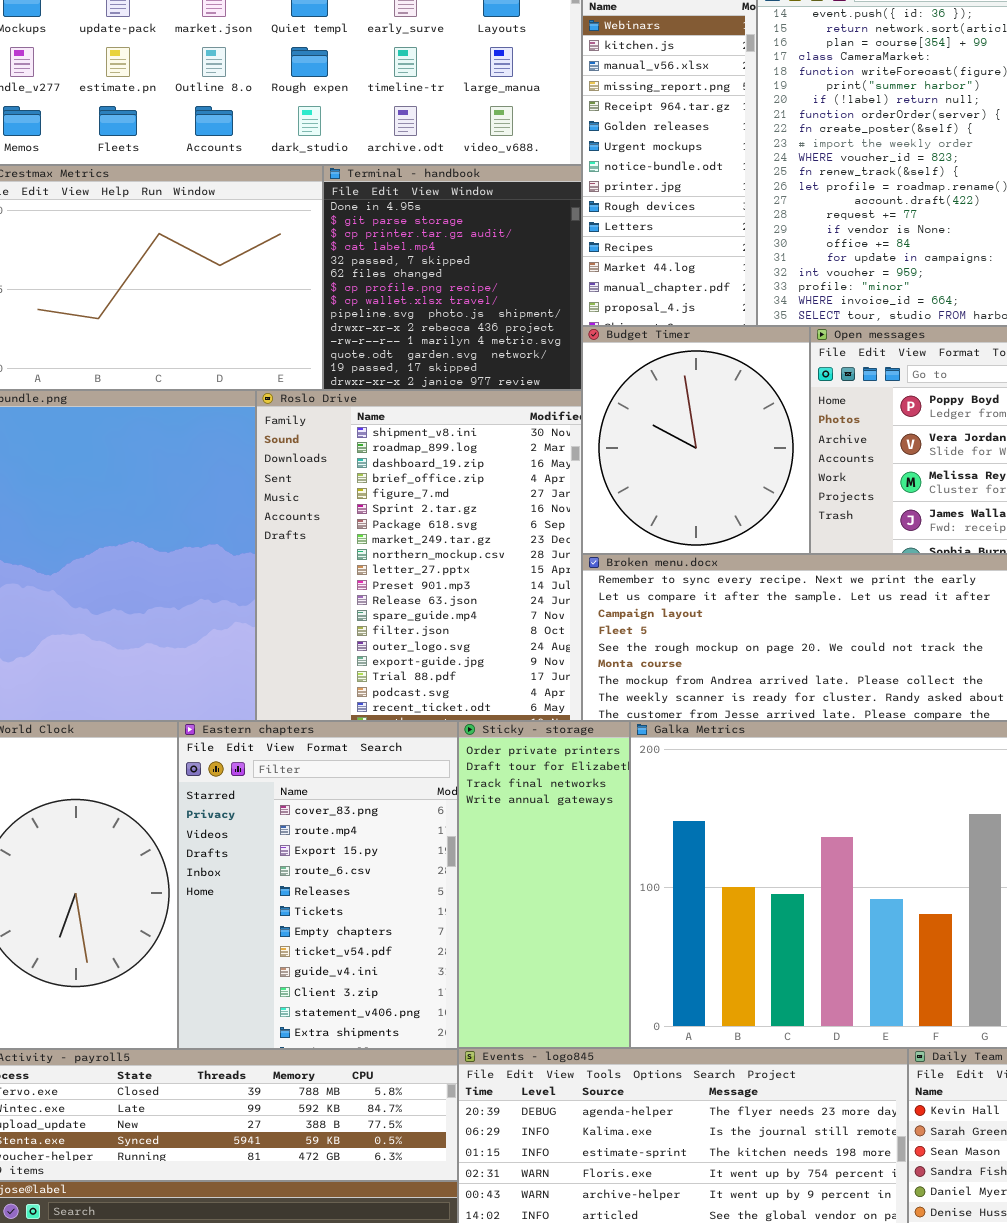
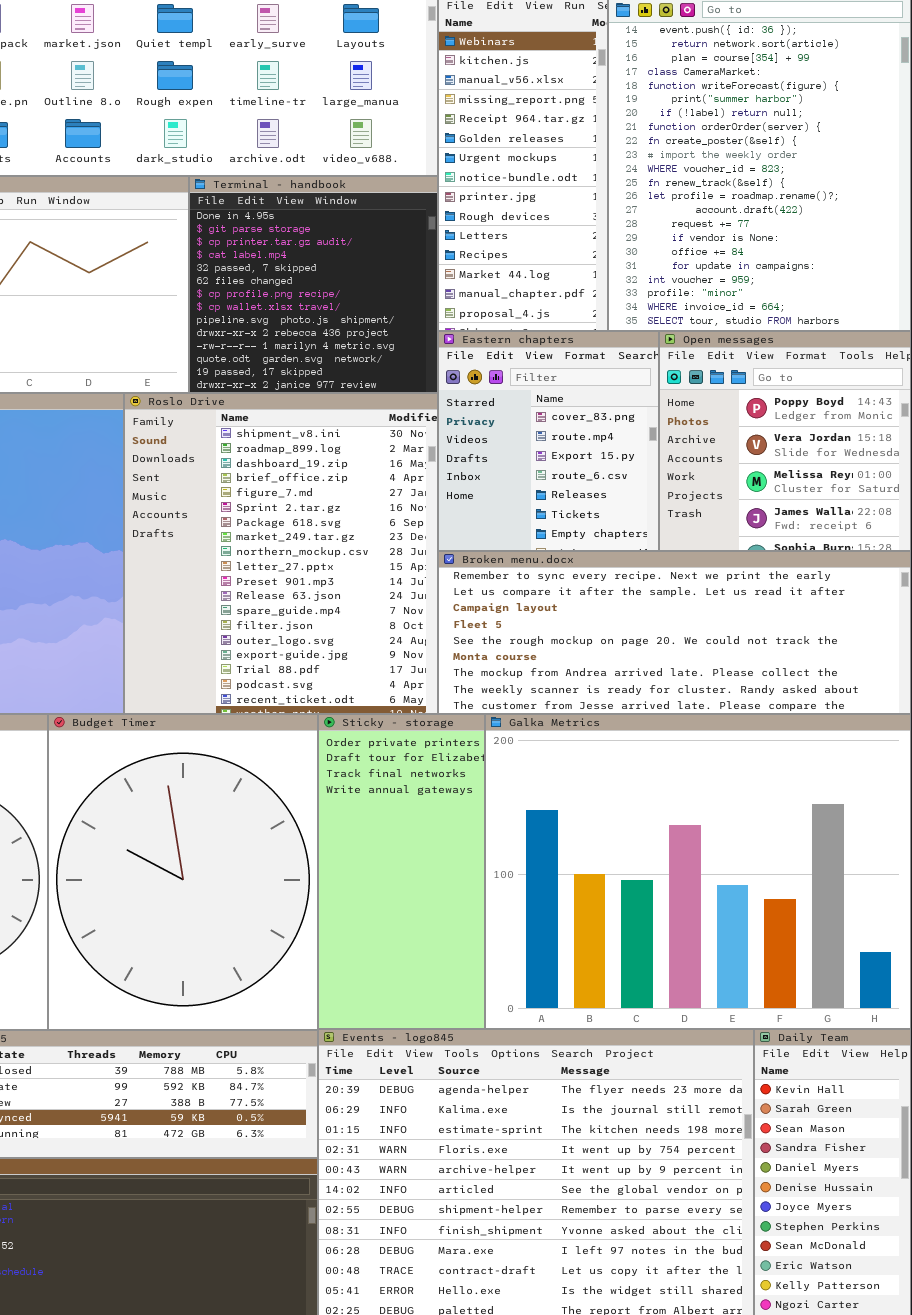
Budget Timer: [582,326,810,554] -> [48,714,318,1030], moved, resized
Eastern chapters: [178,721,458,1049] -> [438,331,659,551], moved, resized

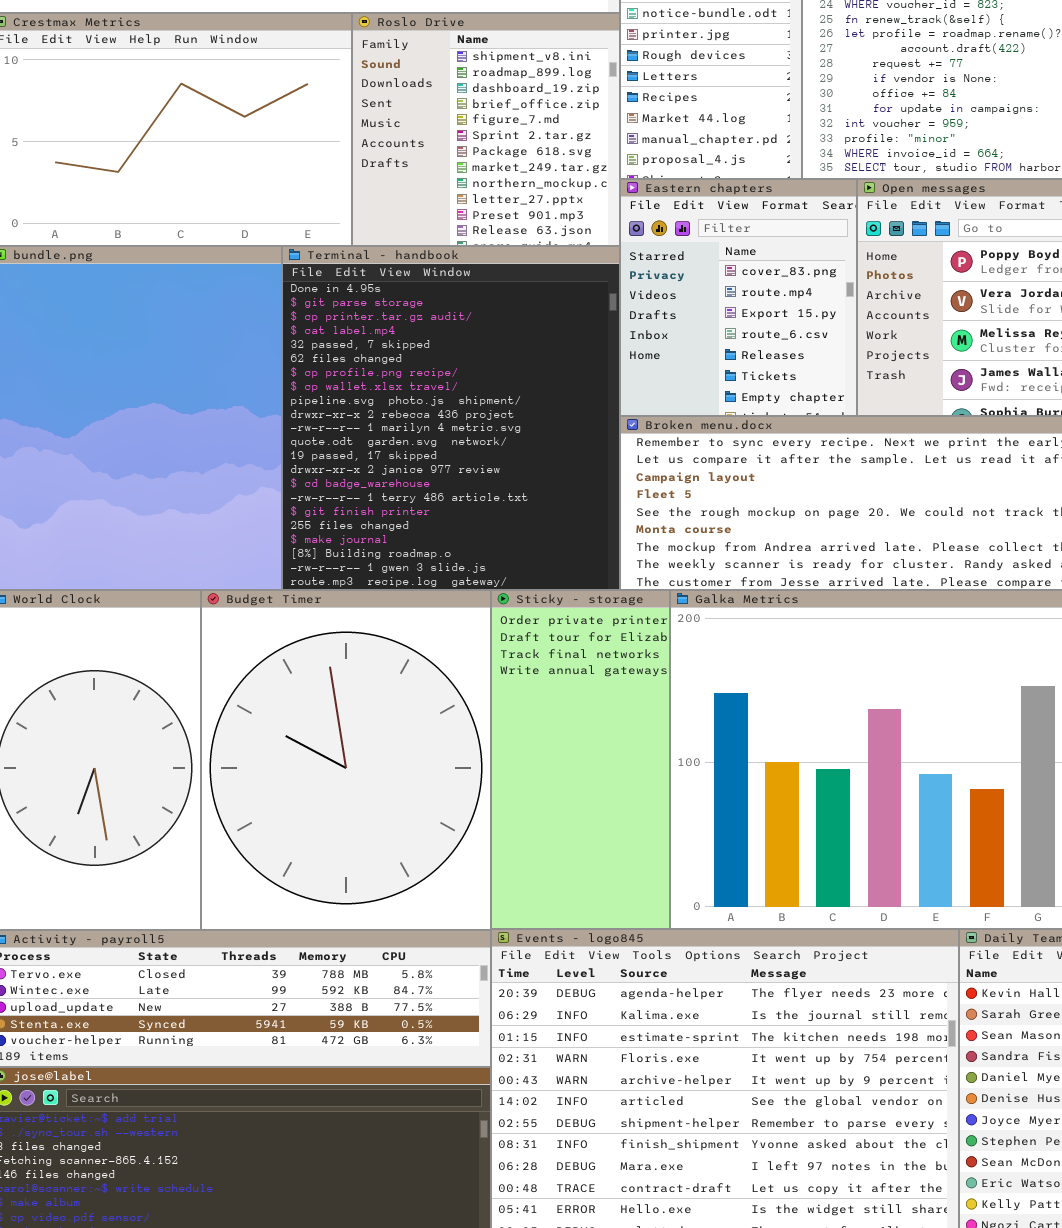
Terminal - handbook: [189,176,438,393] -> [282,246,620,590], moved, resized
Roslo Drive: [124,393,438,714] -> [352,13,620,246], moved, resized

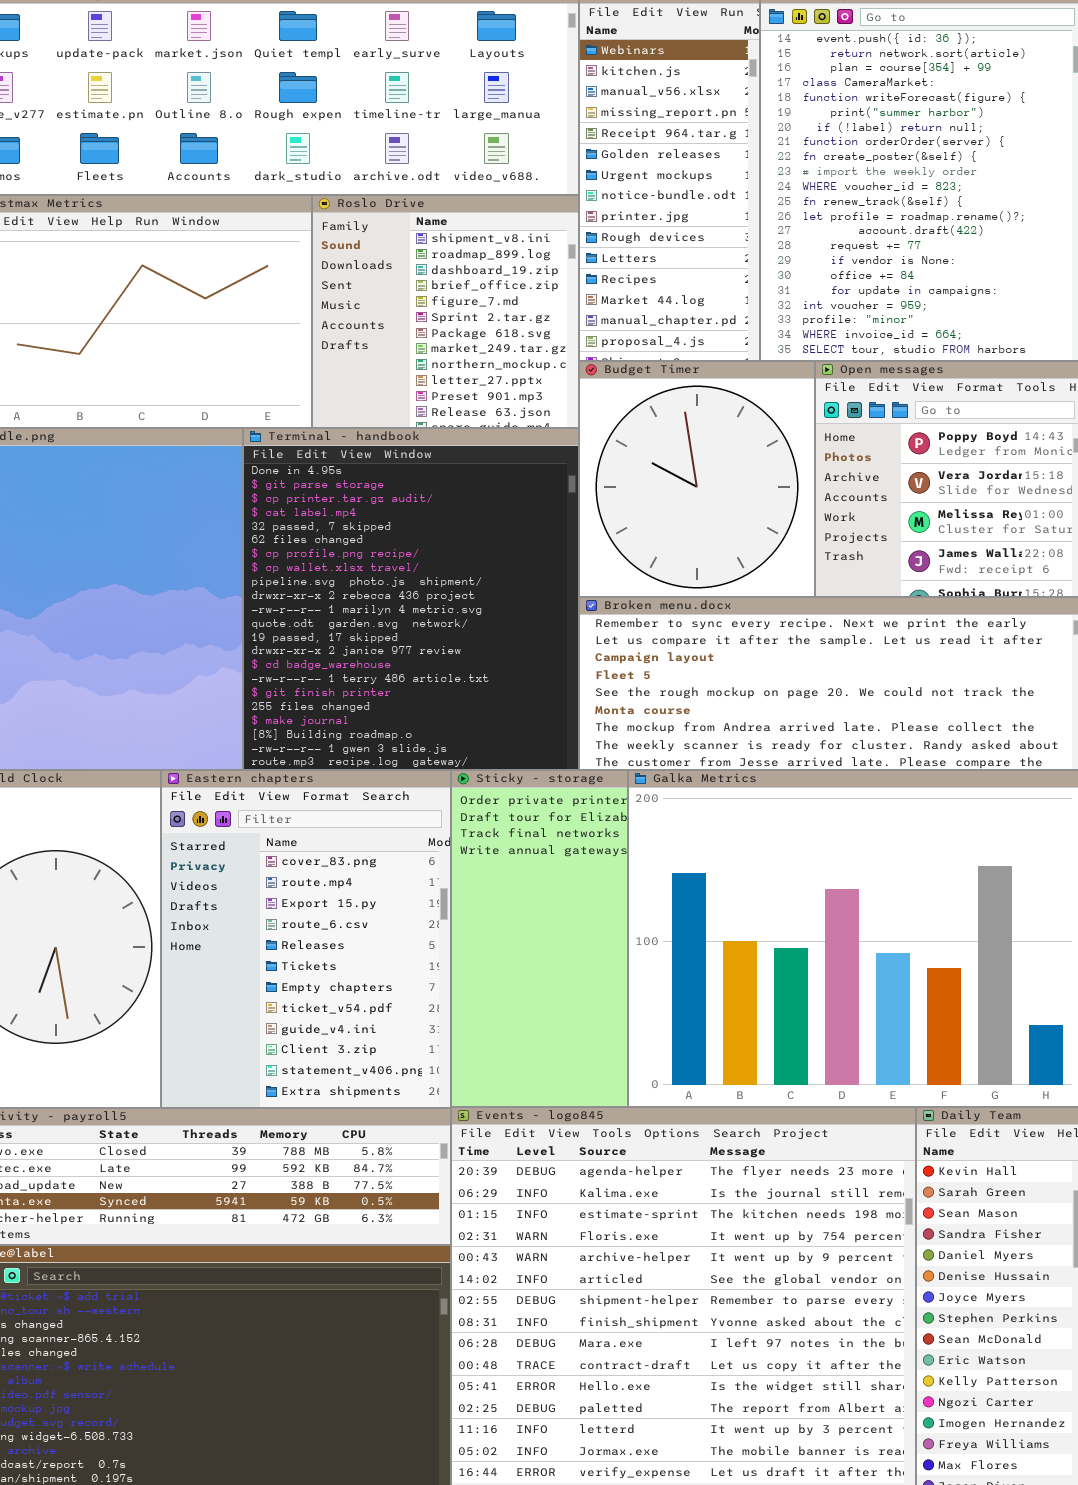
Eastern chapters: [620,179,857,416] -> [161,770,451,1108], moved, resized
Budget Timer: [201,590,491,930] -> [579,361,815,597], moved, resized

